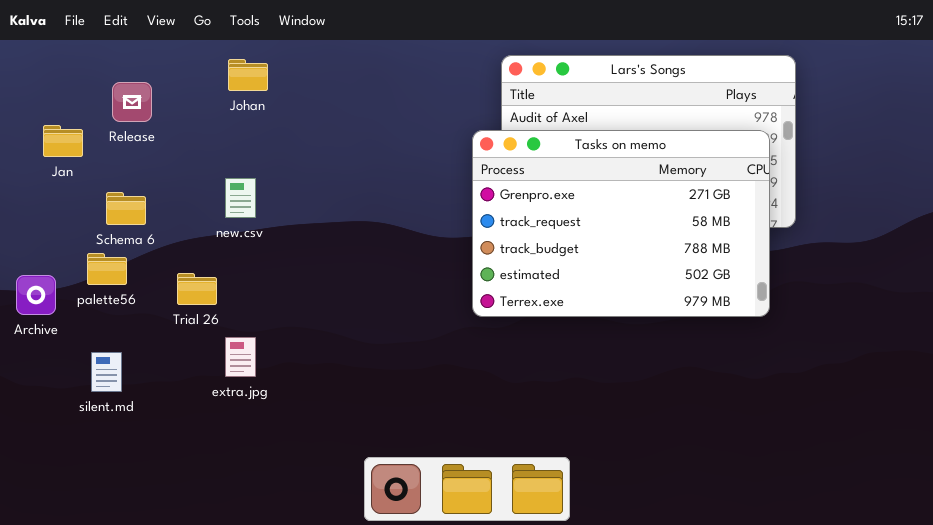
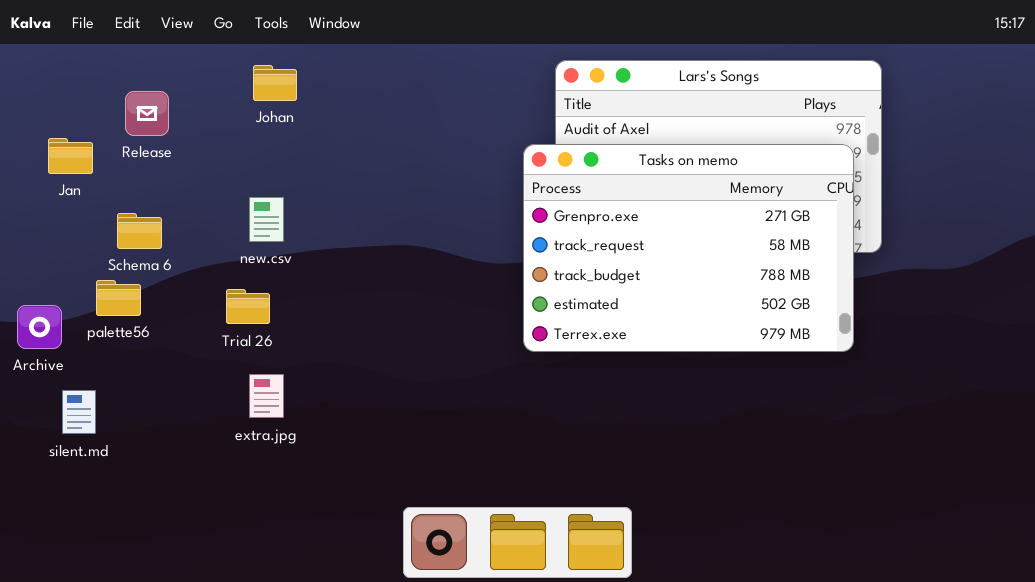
Trial 26: [177,273,217,305] -> [226,289,270,324], moved
silent.md: [91,352,122,392] -> [62,390,96,434], moved

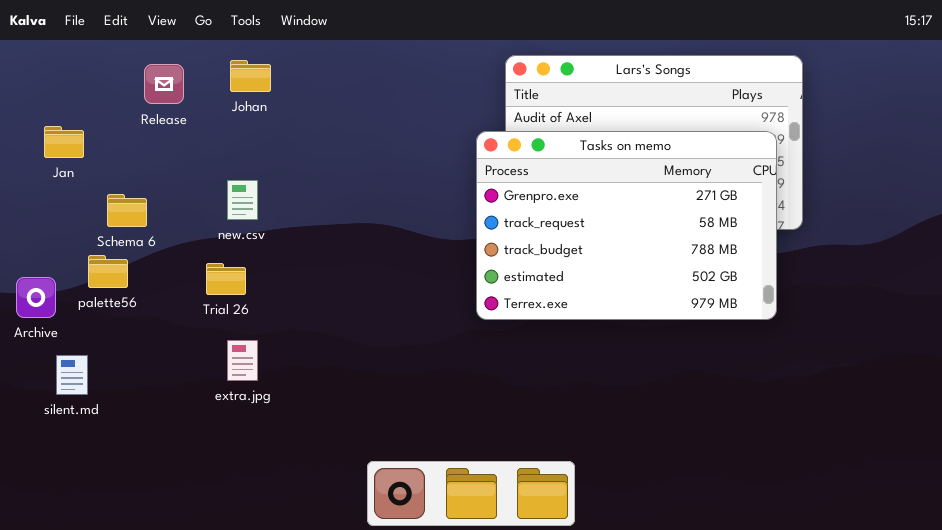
Release: [125,91,169,136] -> [144,64,184,104], moved

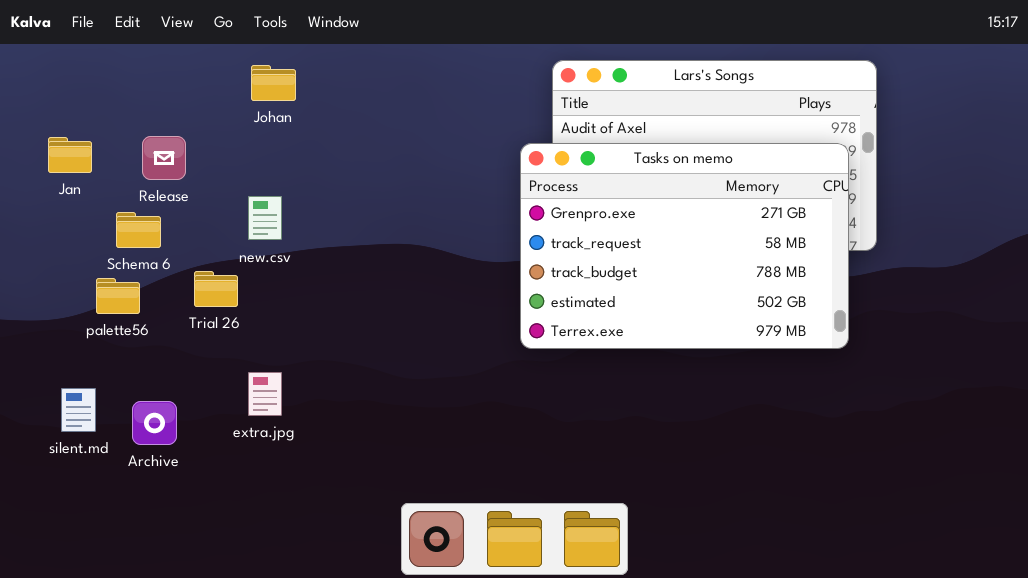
Release: [144,64,184,104] -> [142,136,186,180], moved
Trial 26: [206,263,246,295] -> [194,271,238,307], moved
Archive: [16,277,56,318] -> [132,401,177,445], moved

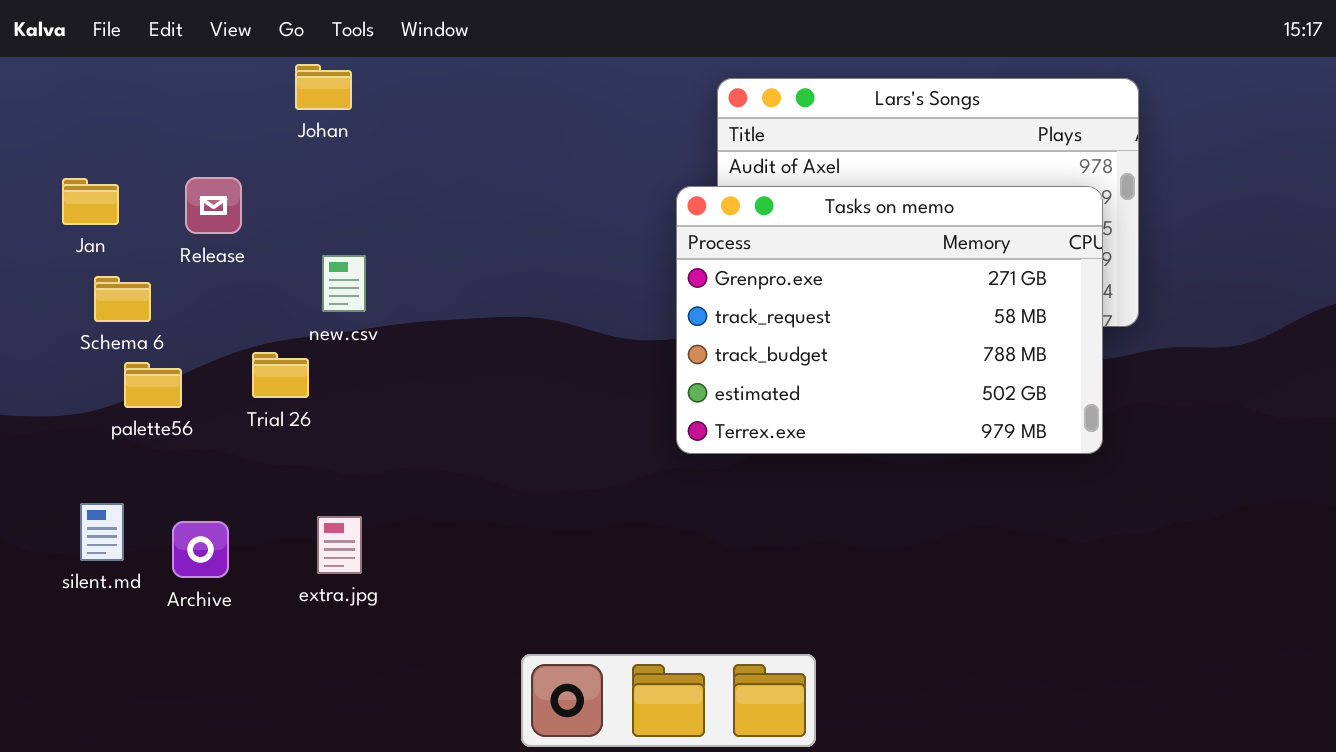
Johan: [251,65,296,101] -> [295,64,352,110], moved
Schema 6: [116,212,161,248] -> [94,276,151,322], moved
extra.jpg: [248,372,282,416] -> [317,516,362,574], moved

